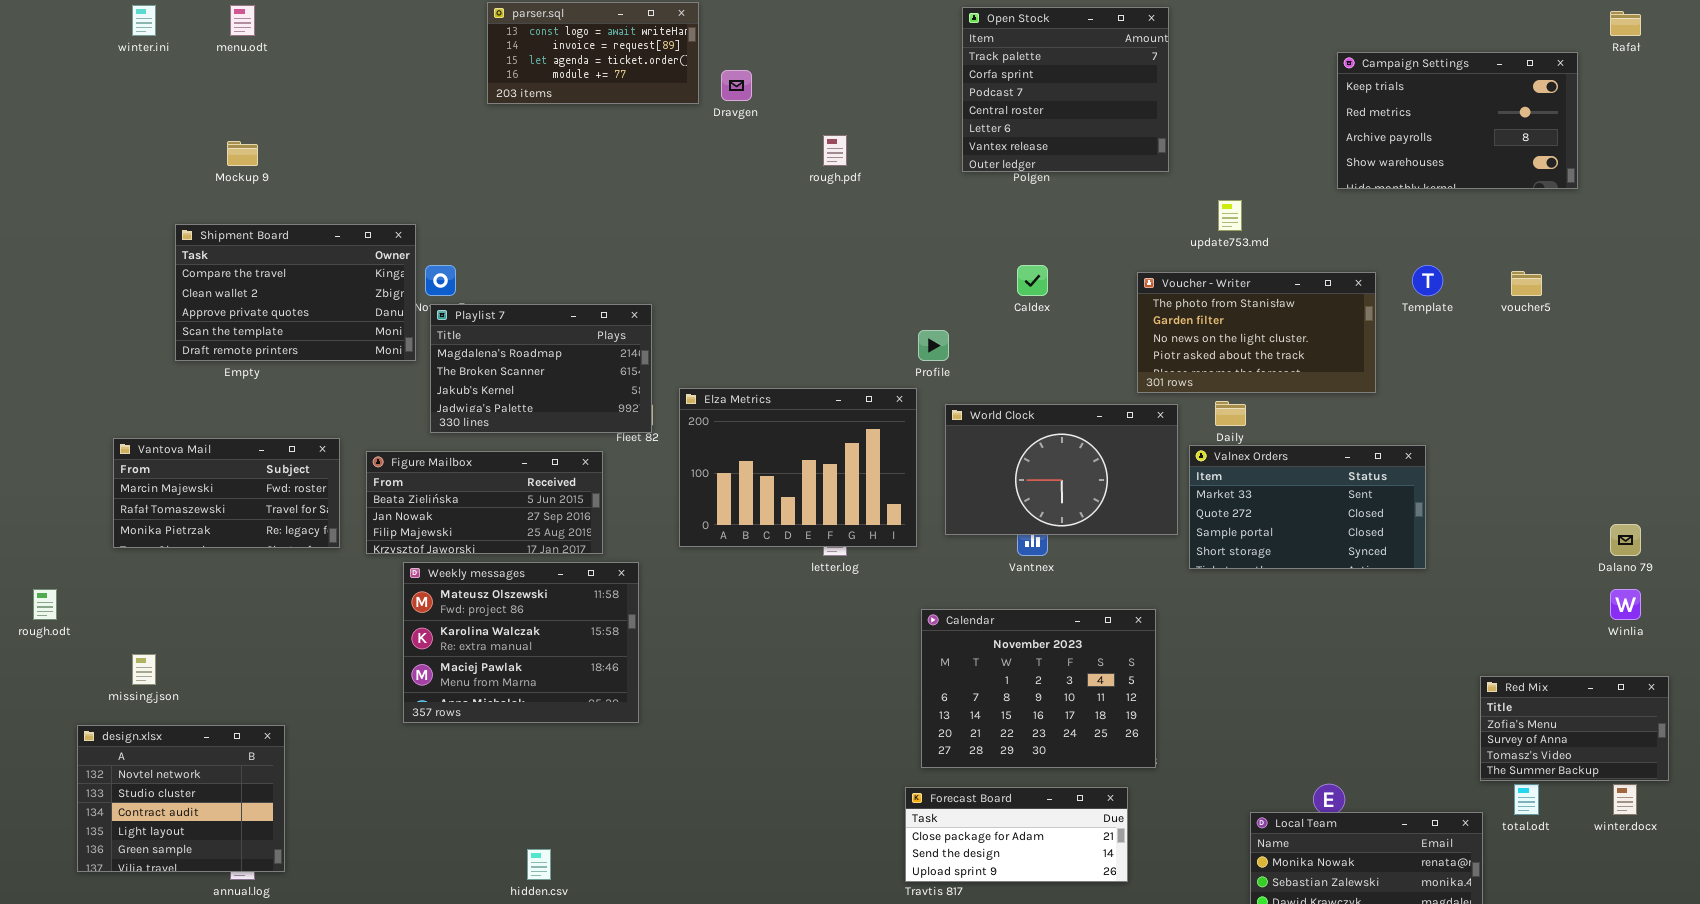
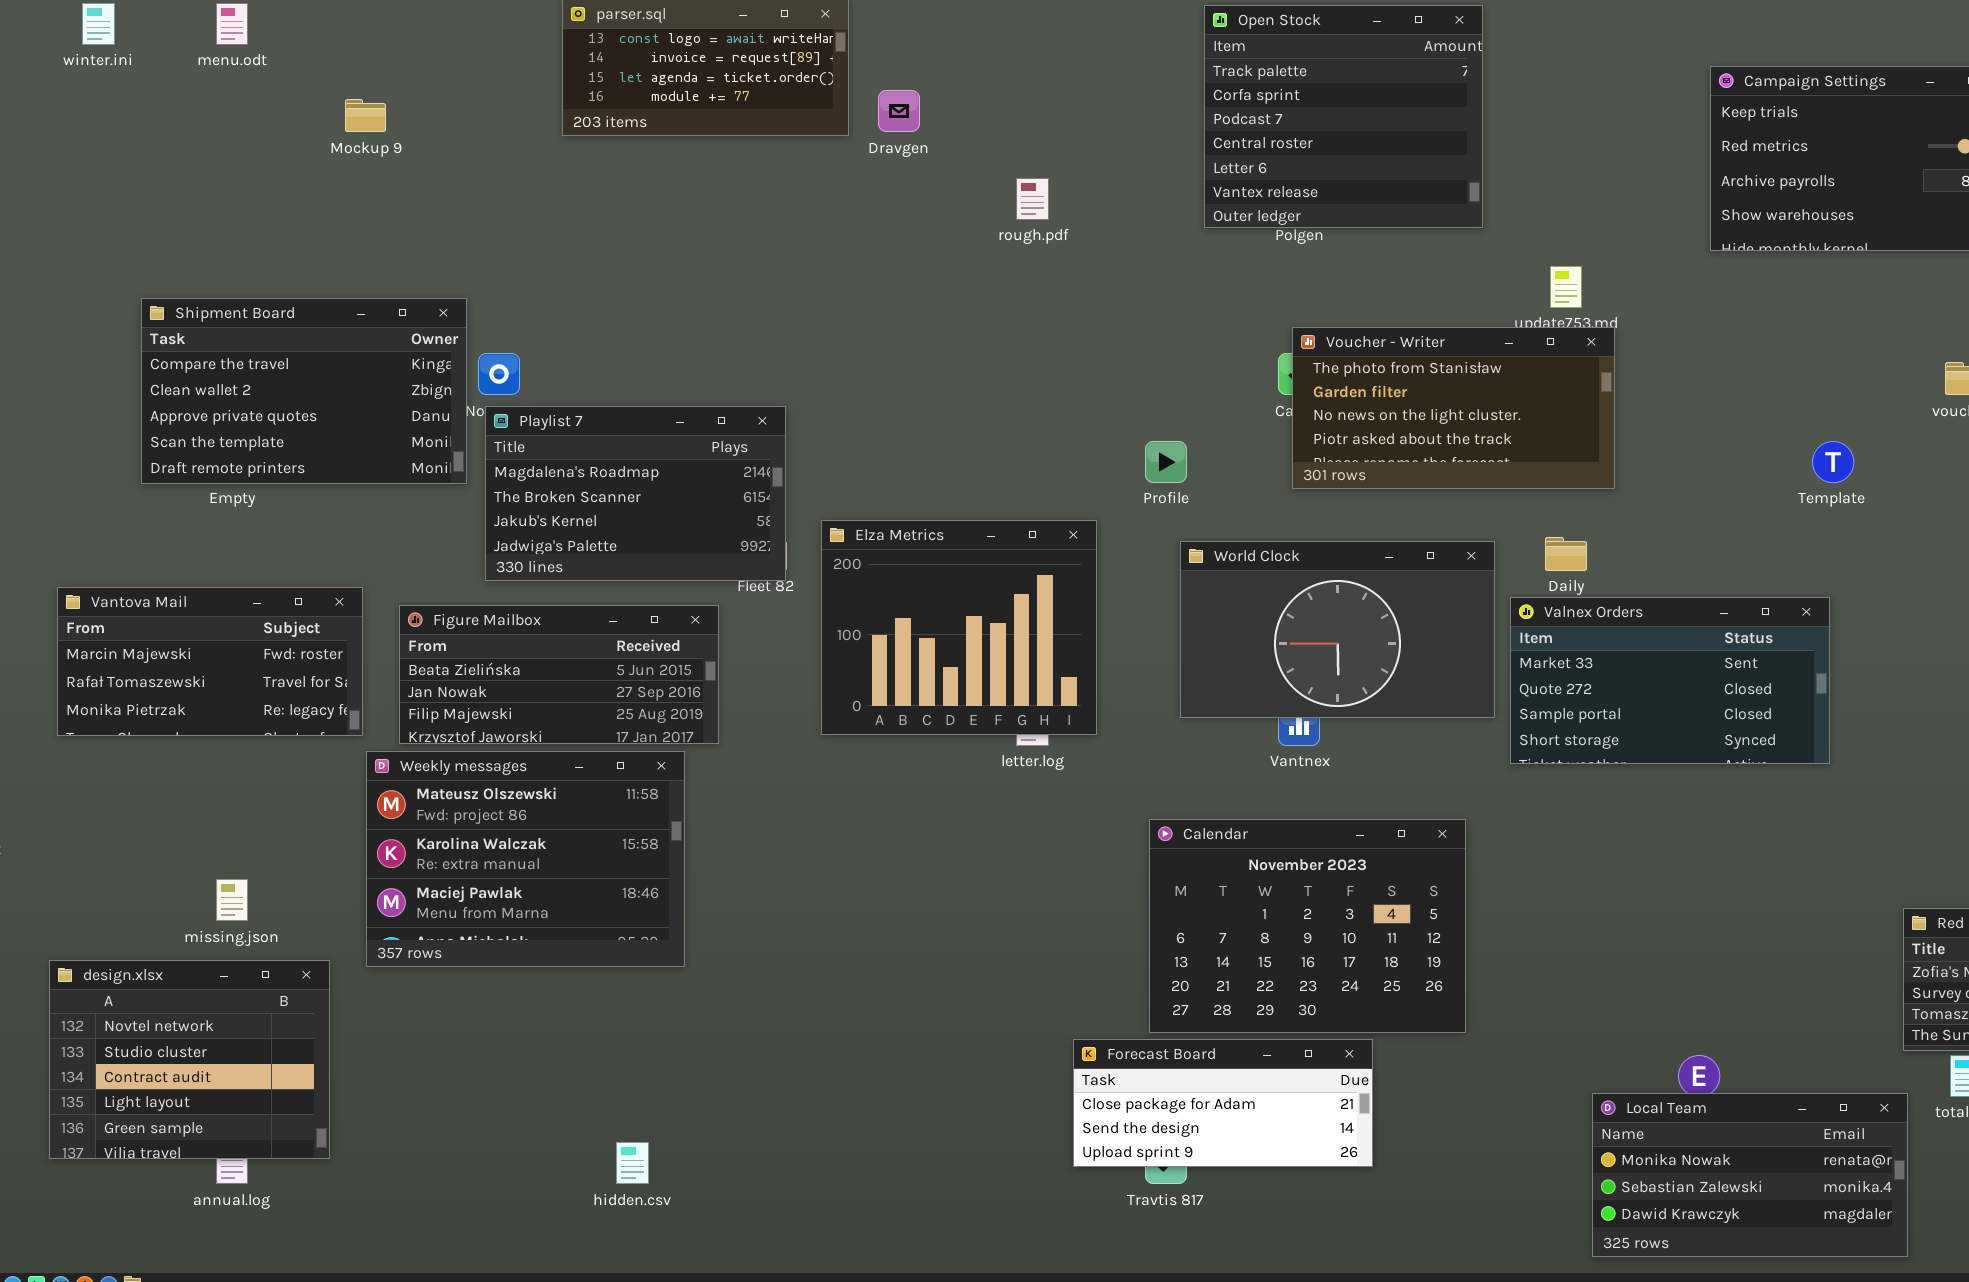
Mockup 9: [227,141,258,166] -> [345,99,386,132], moved
Template: [1412,265,1443,296] -> [1812,441,1854,483], moved
Voucher - Writer: [1137,272,1376,393] -> [1292,327,1615,489], moved
Elza Metrics: [679,388,917,547] -> [821,520,1097,735], resized
Weekly messages: [403,562,639,723] -> [366,751,685,967], moved
missing.json: [132,654,156,685] -> [216,879,248,921], moved
design.xlsx: [77,725,285,872] -> [49,960,330,1159], moved
Forecast Board: [905,787,1128,882] -> [1073,1039,1373,1167], moved

